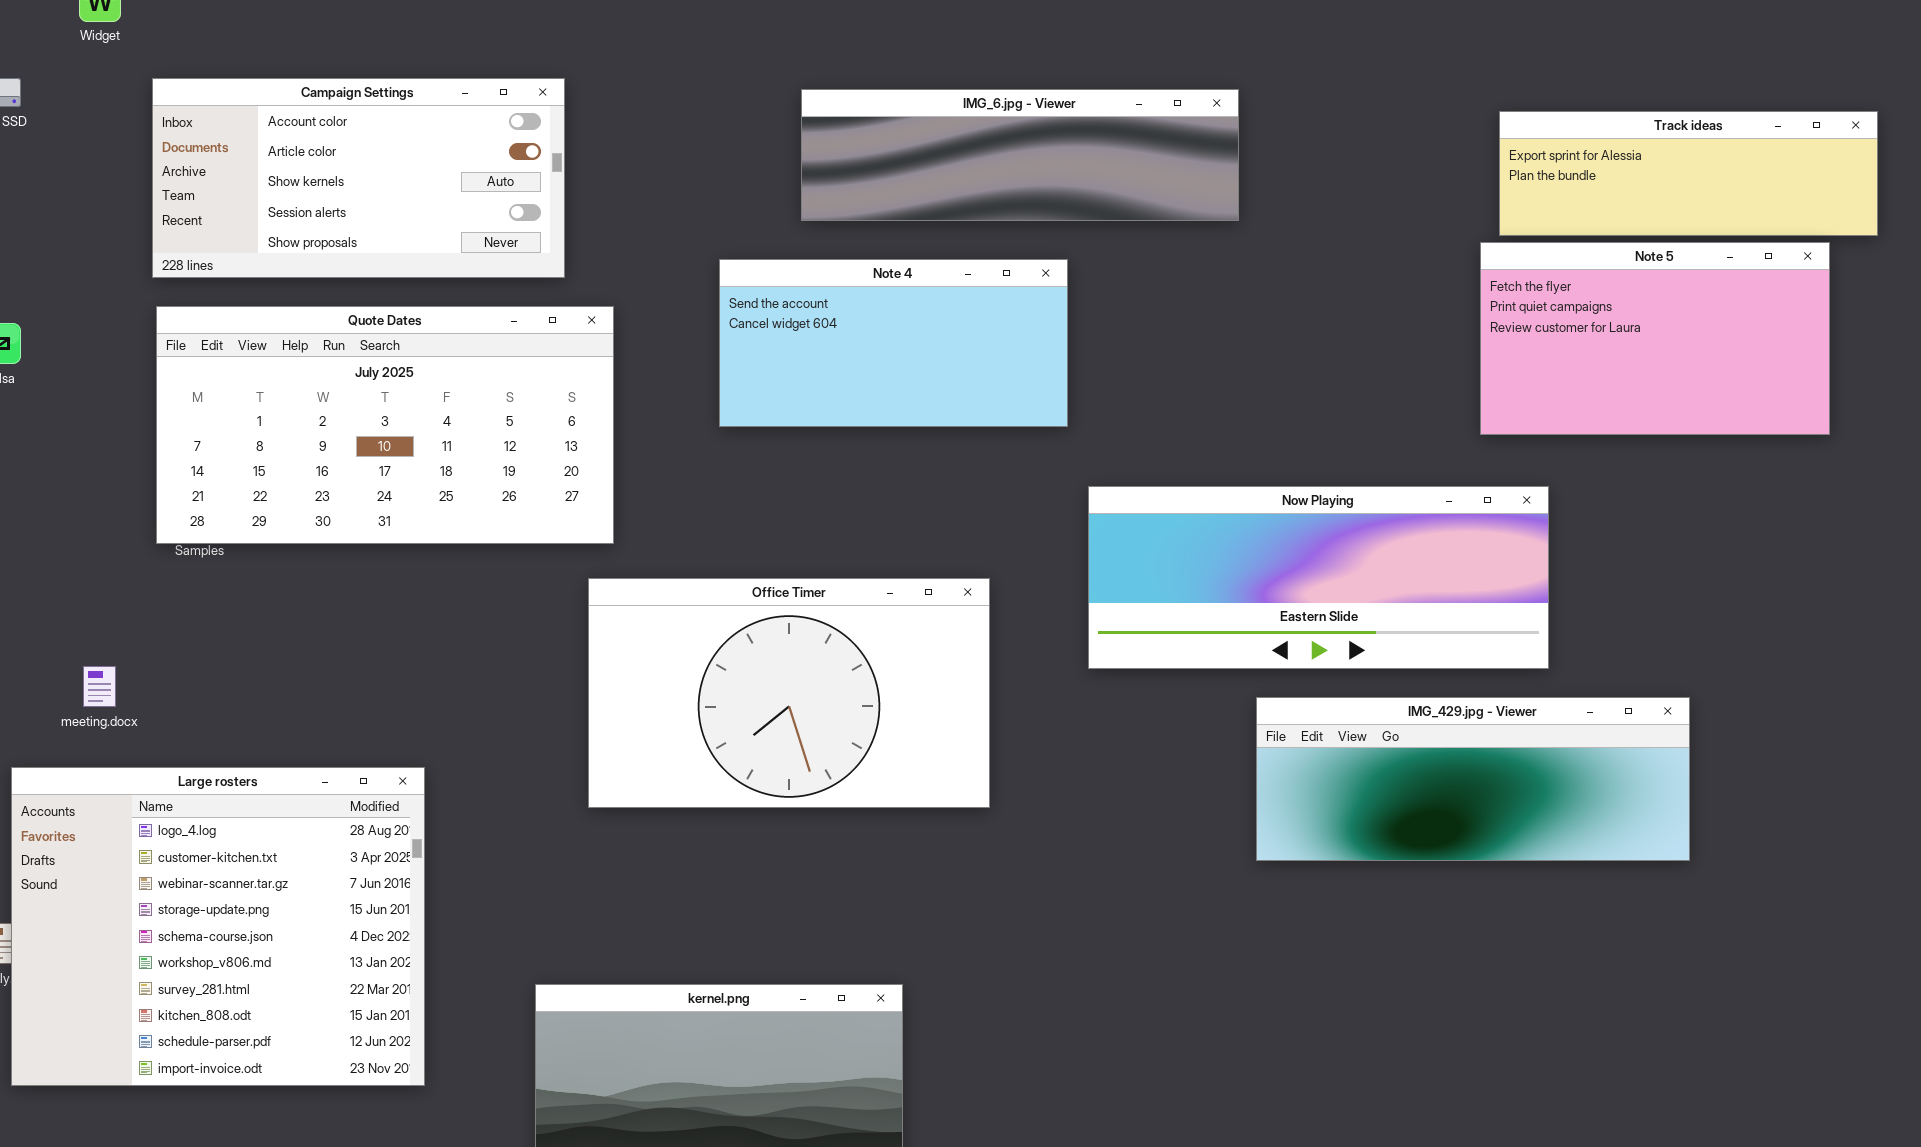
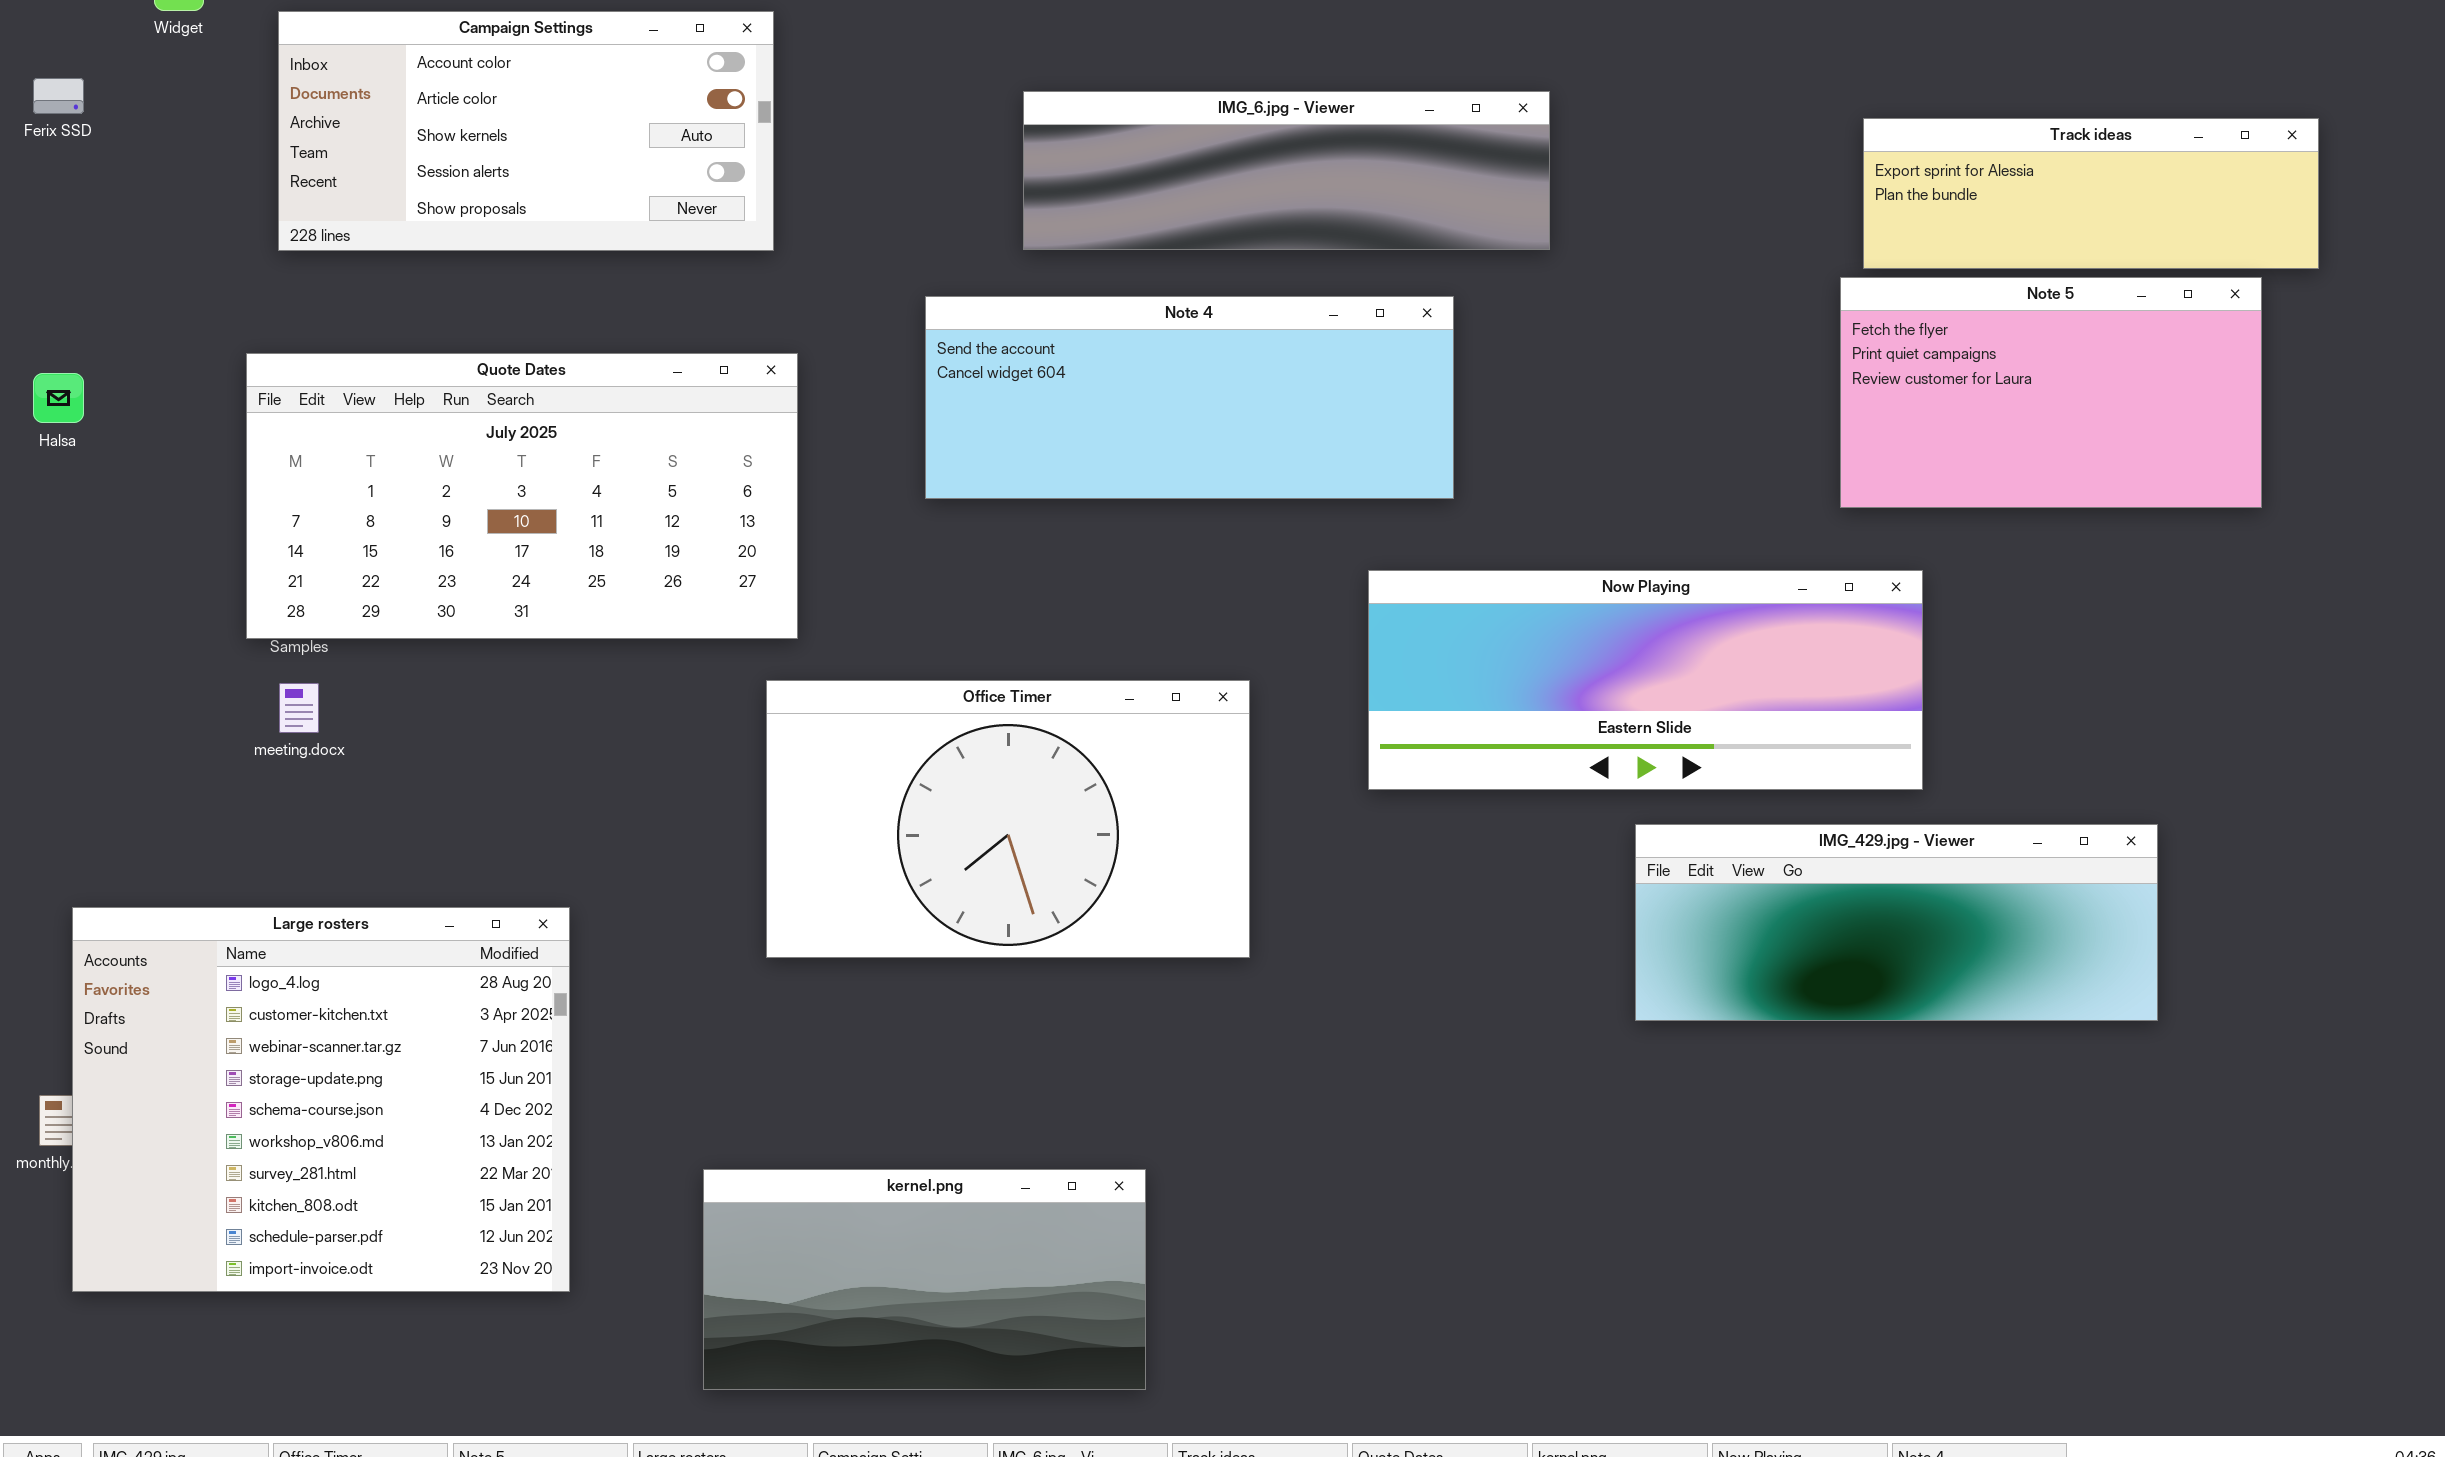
Campaign Settings: [152,78,565,278] -> [278,11,774,251], moved
Note 4: [719,259,1068,427] -> [925,296,1454,499], resized
meeting.docx: [83,666,116,707] -> [279,683,319,733], moved
IMG_429.jpg - Viewer: [1256,697,1690,861] -> [1635,824,2158,1021], moved

